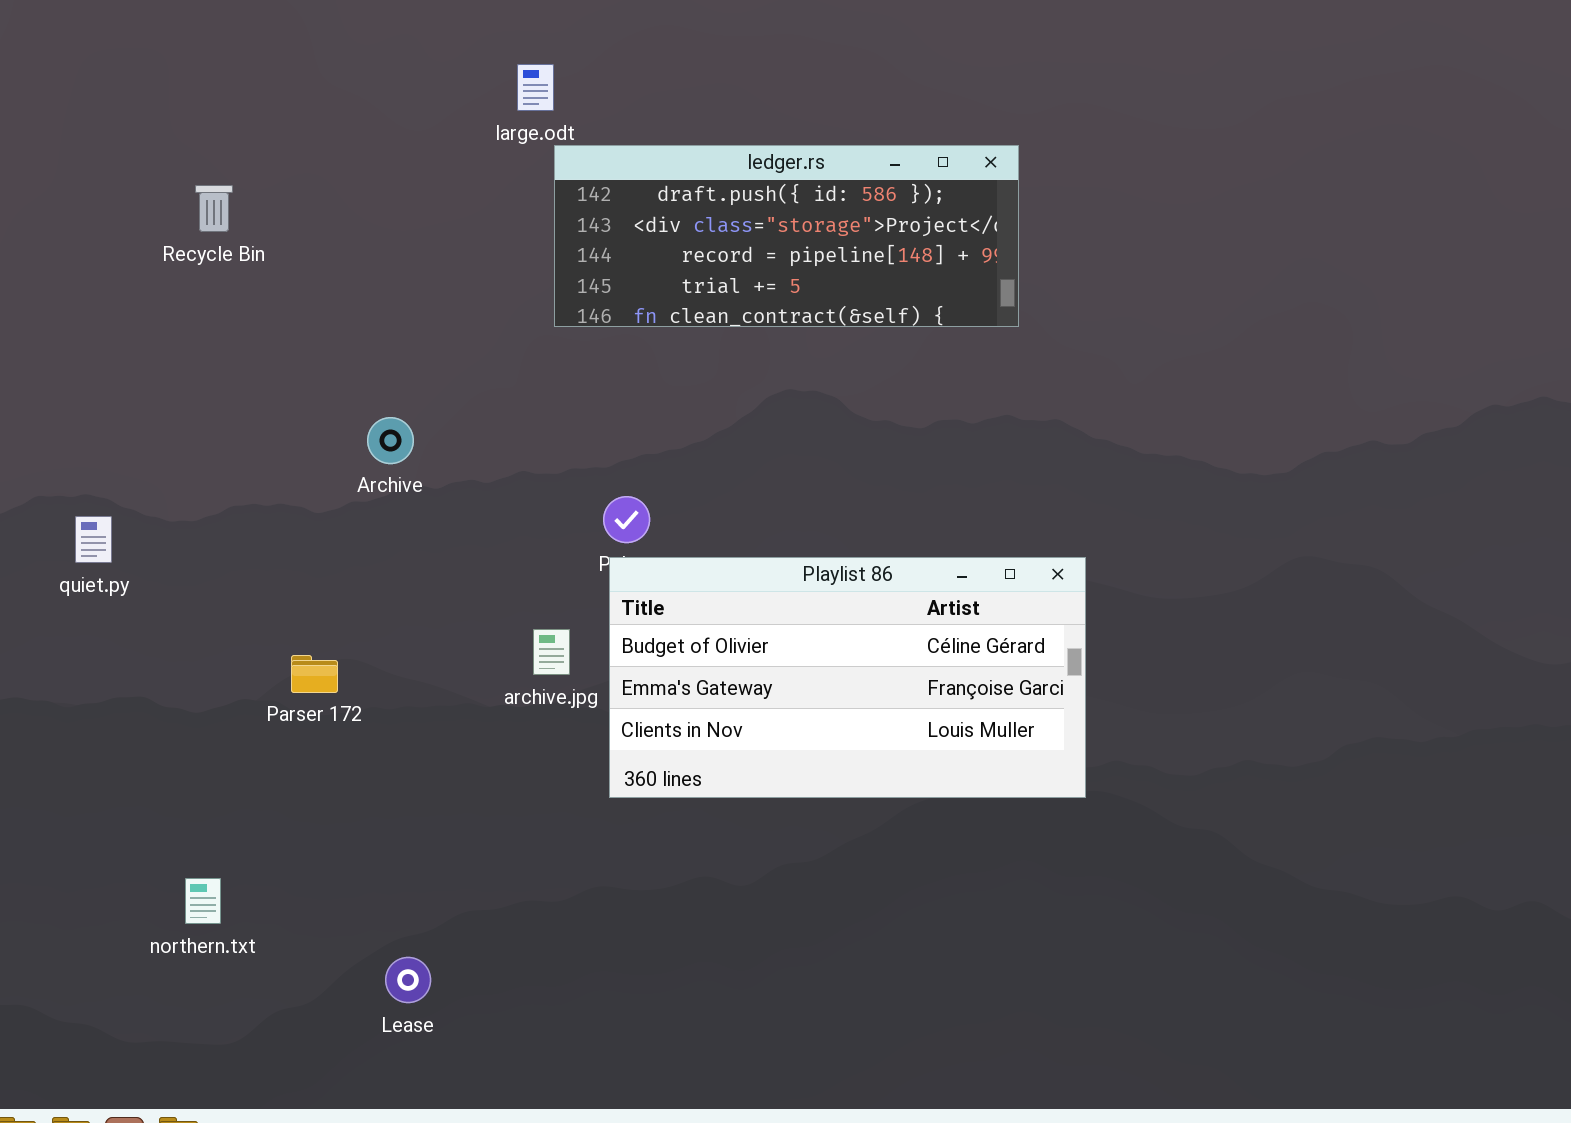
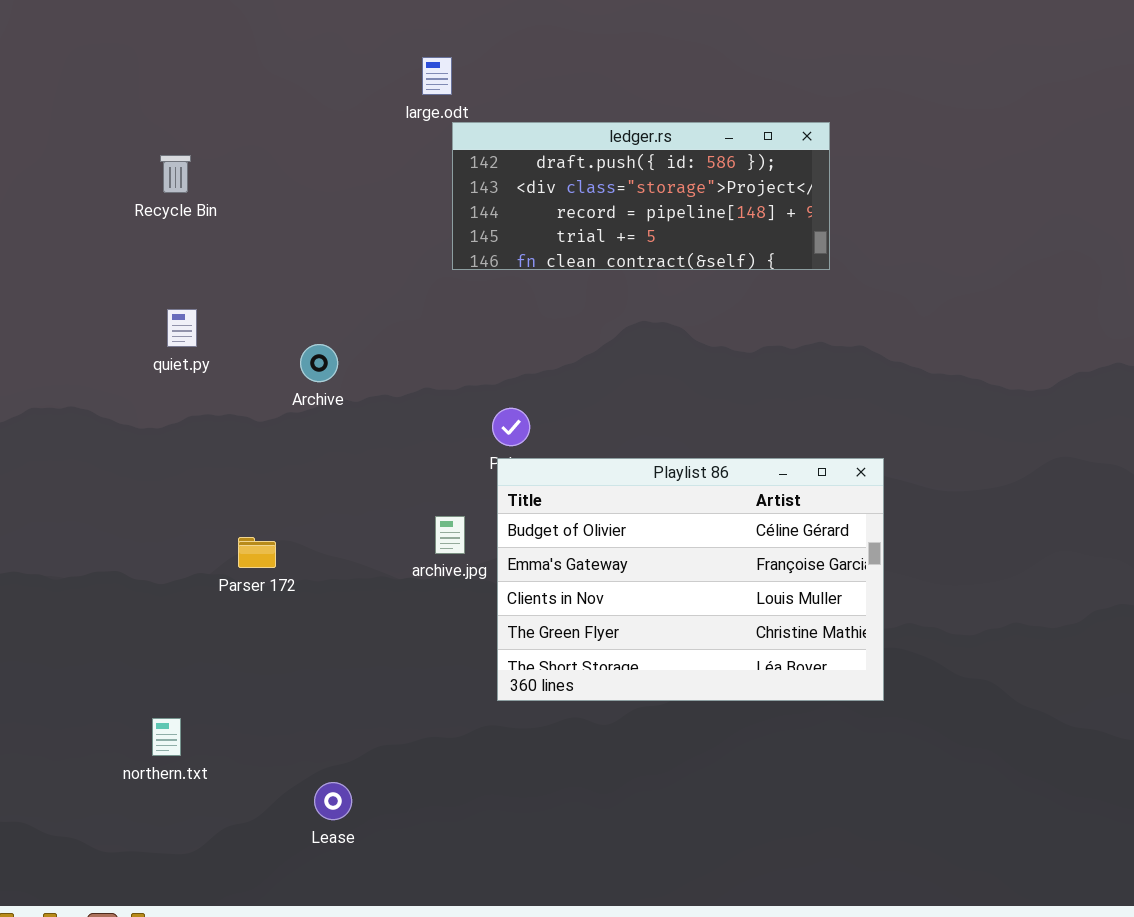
quiet.py: [75,516,112,563] -> [167,309,197,347], moved
Playlist 86: [609,557,1086,798] -> [497,458,884,701], resized

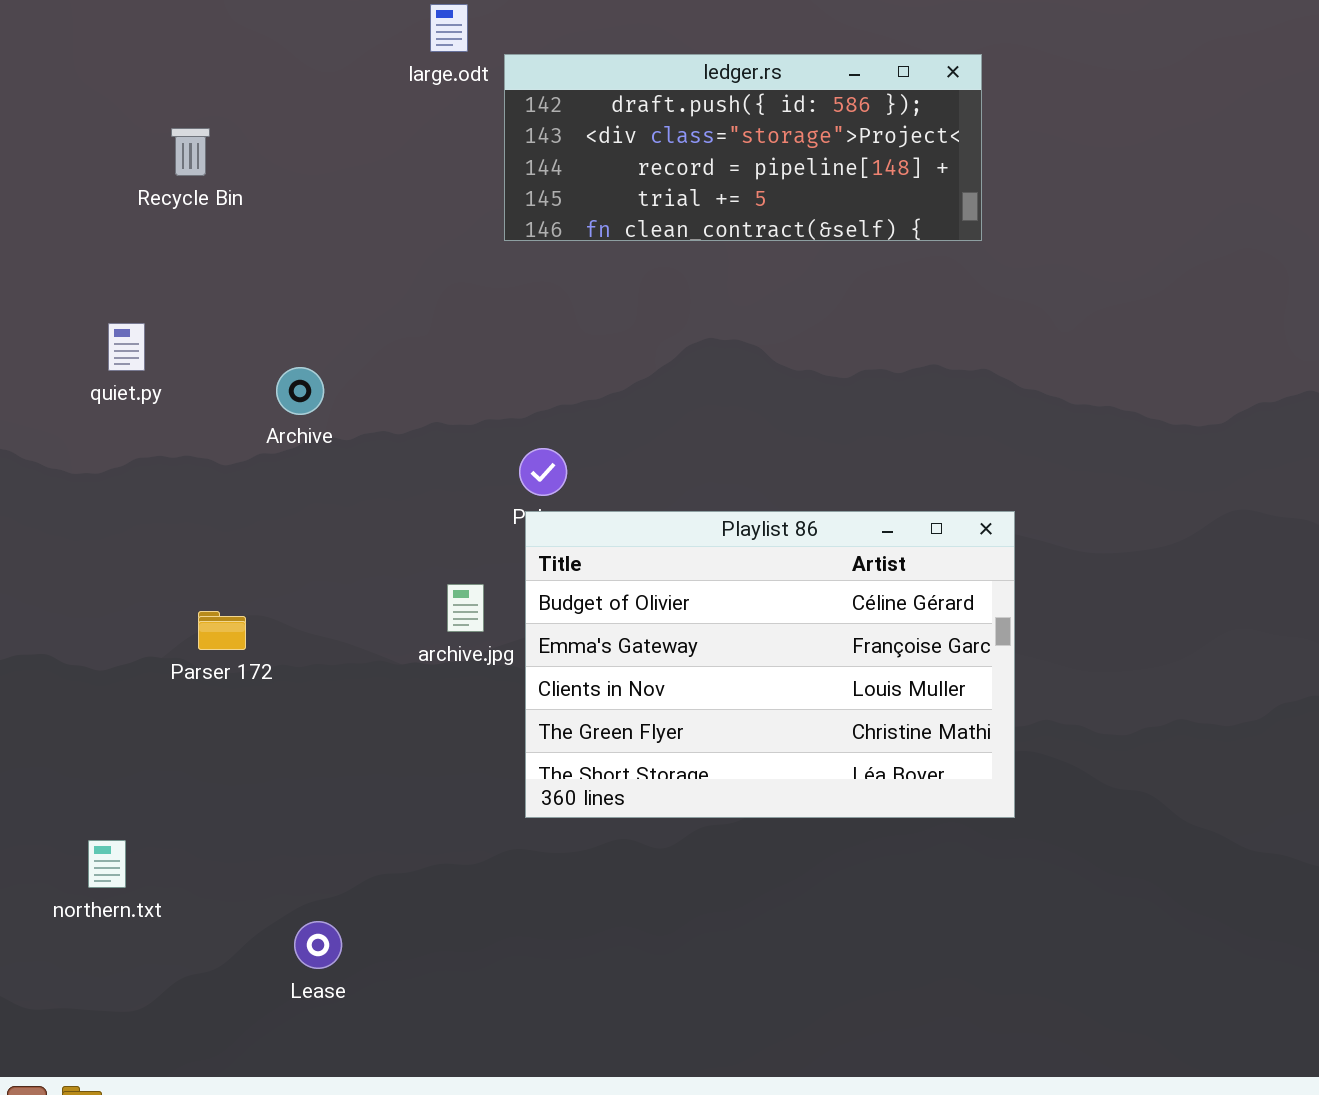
ledger.rs: [452,122,830,270] -> [504,54,982,241], moved
Recycle Bin: [160,155,191,193] -> [171,128,210,176], moved

